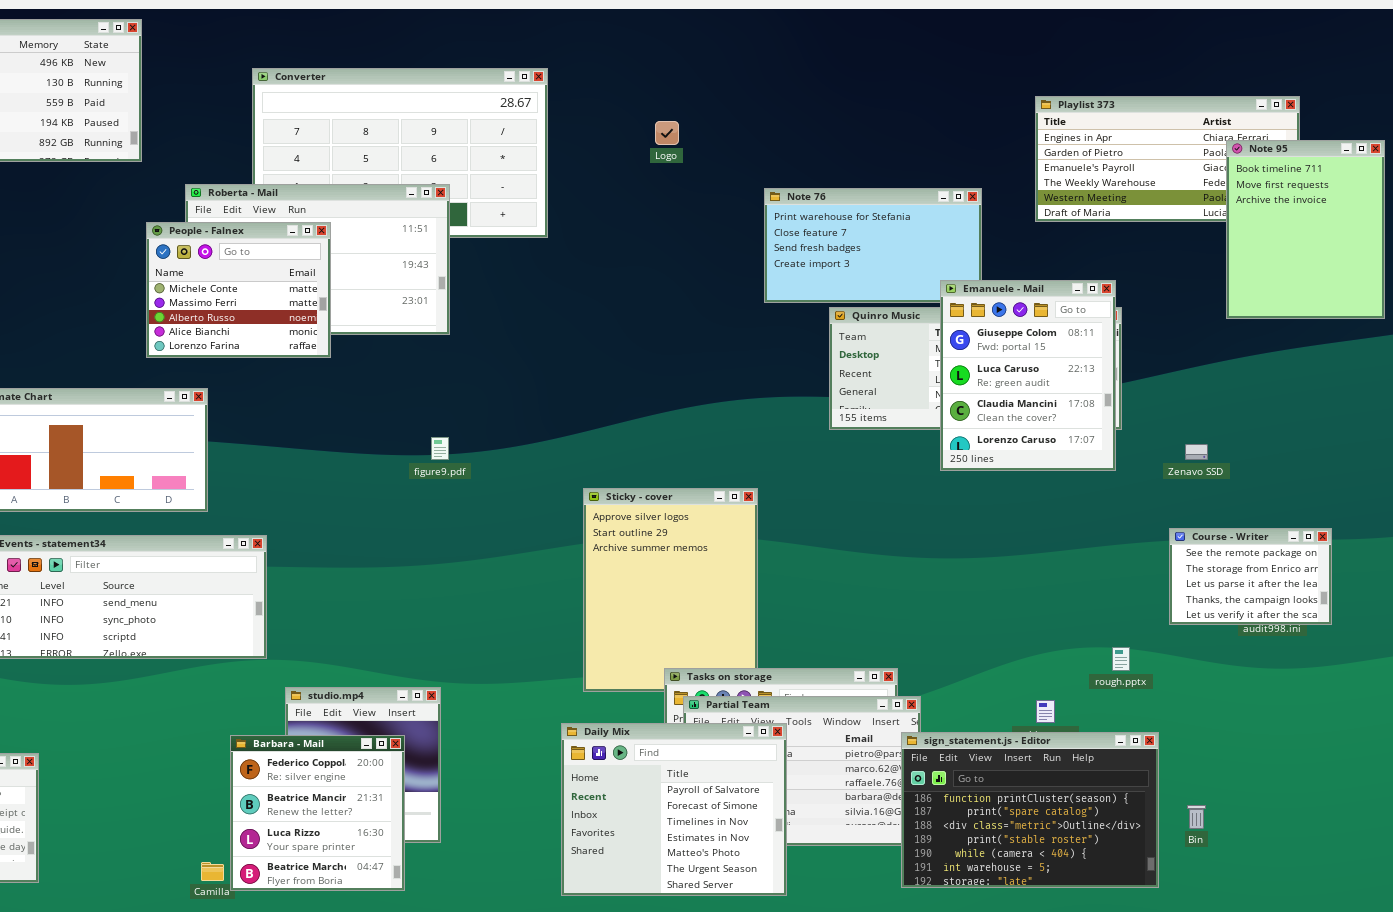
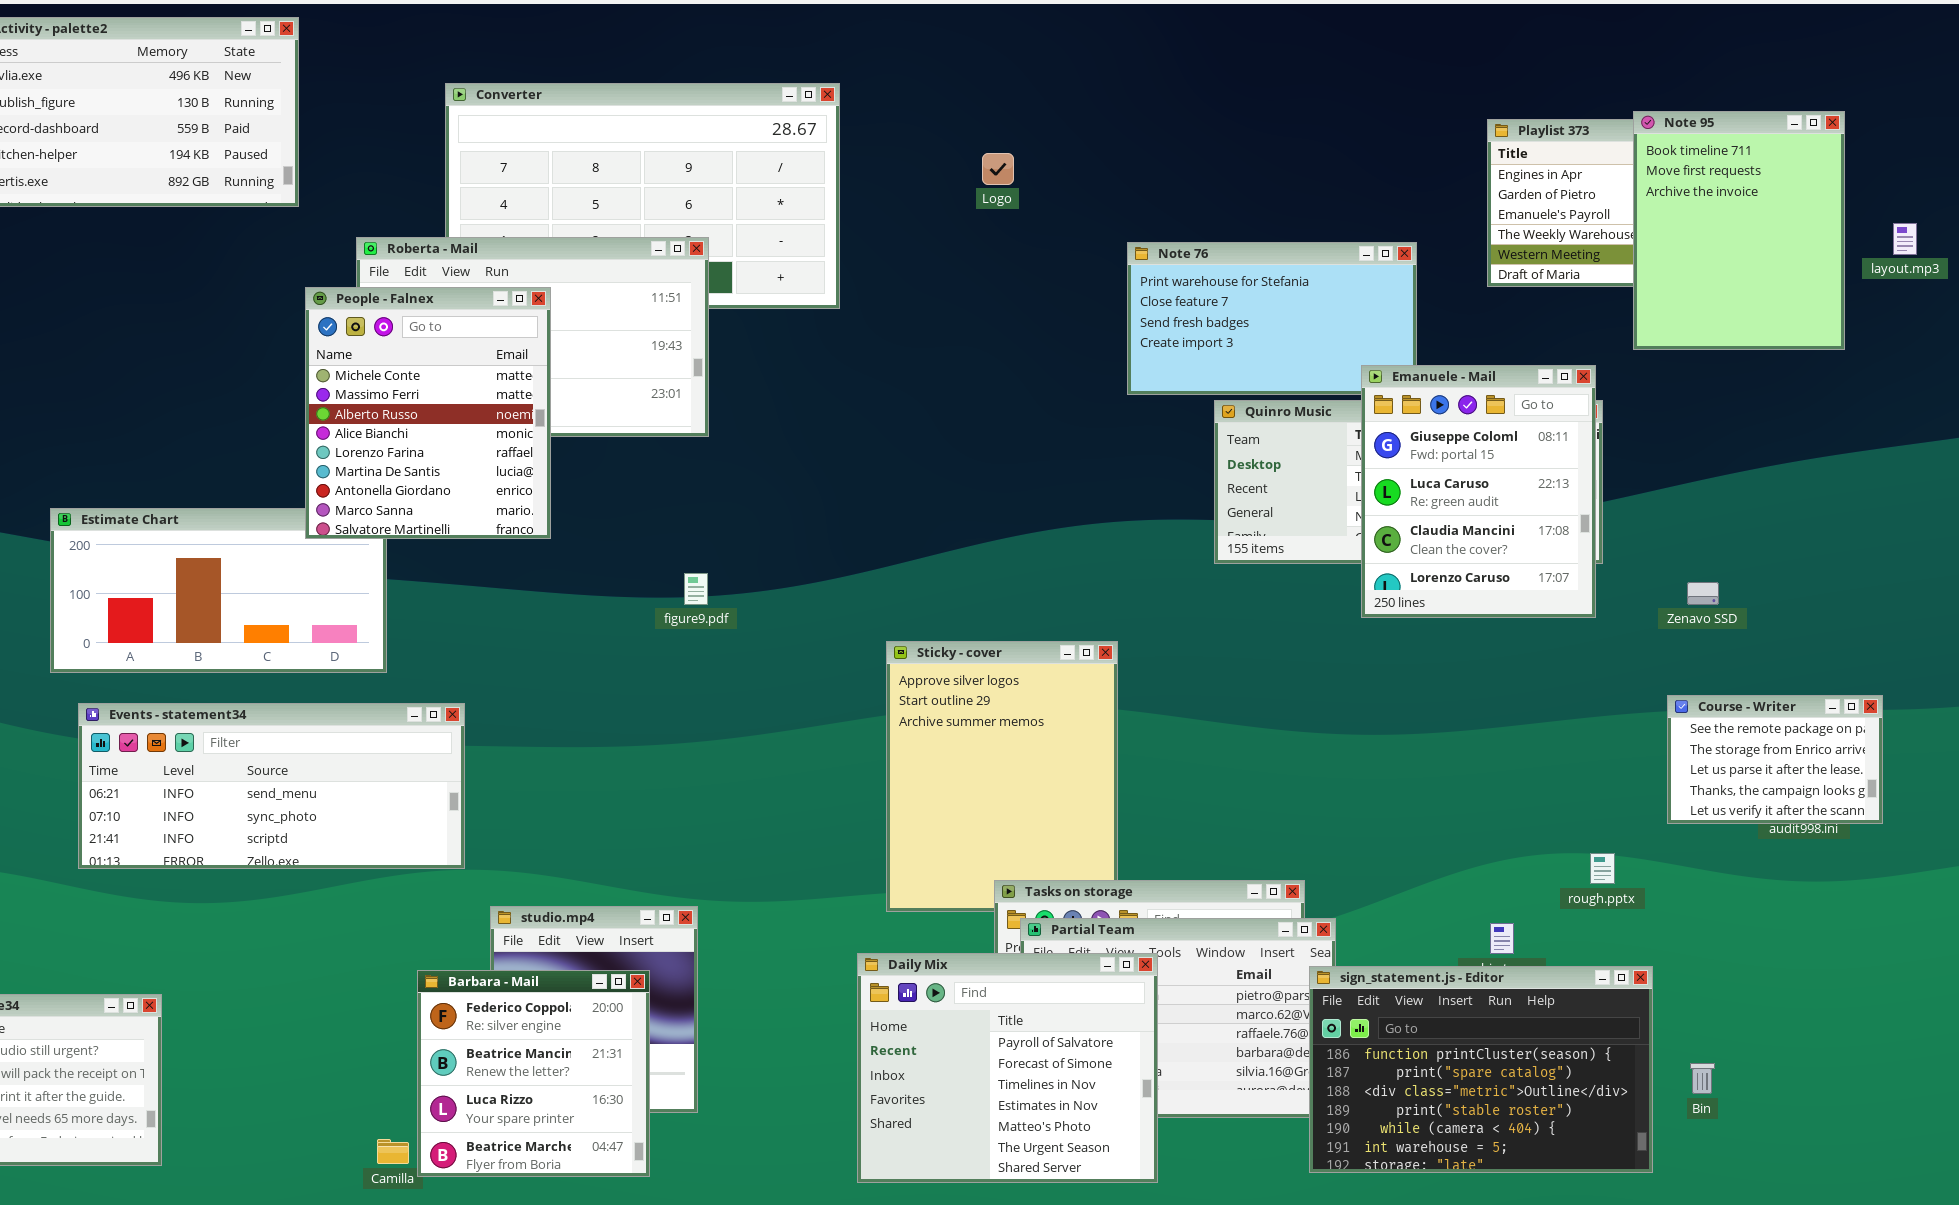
Note 95: [1226,140,1385,319] -> [1633,111,1845,350], moved
People - Falnex: [146,222,331,358] -> [305,287,551,539], resized

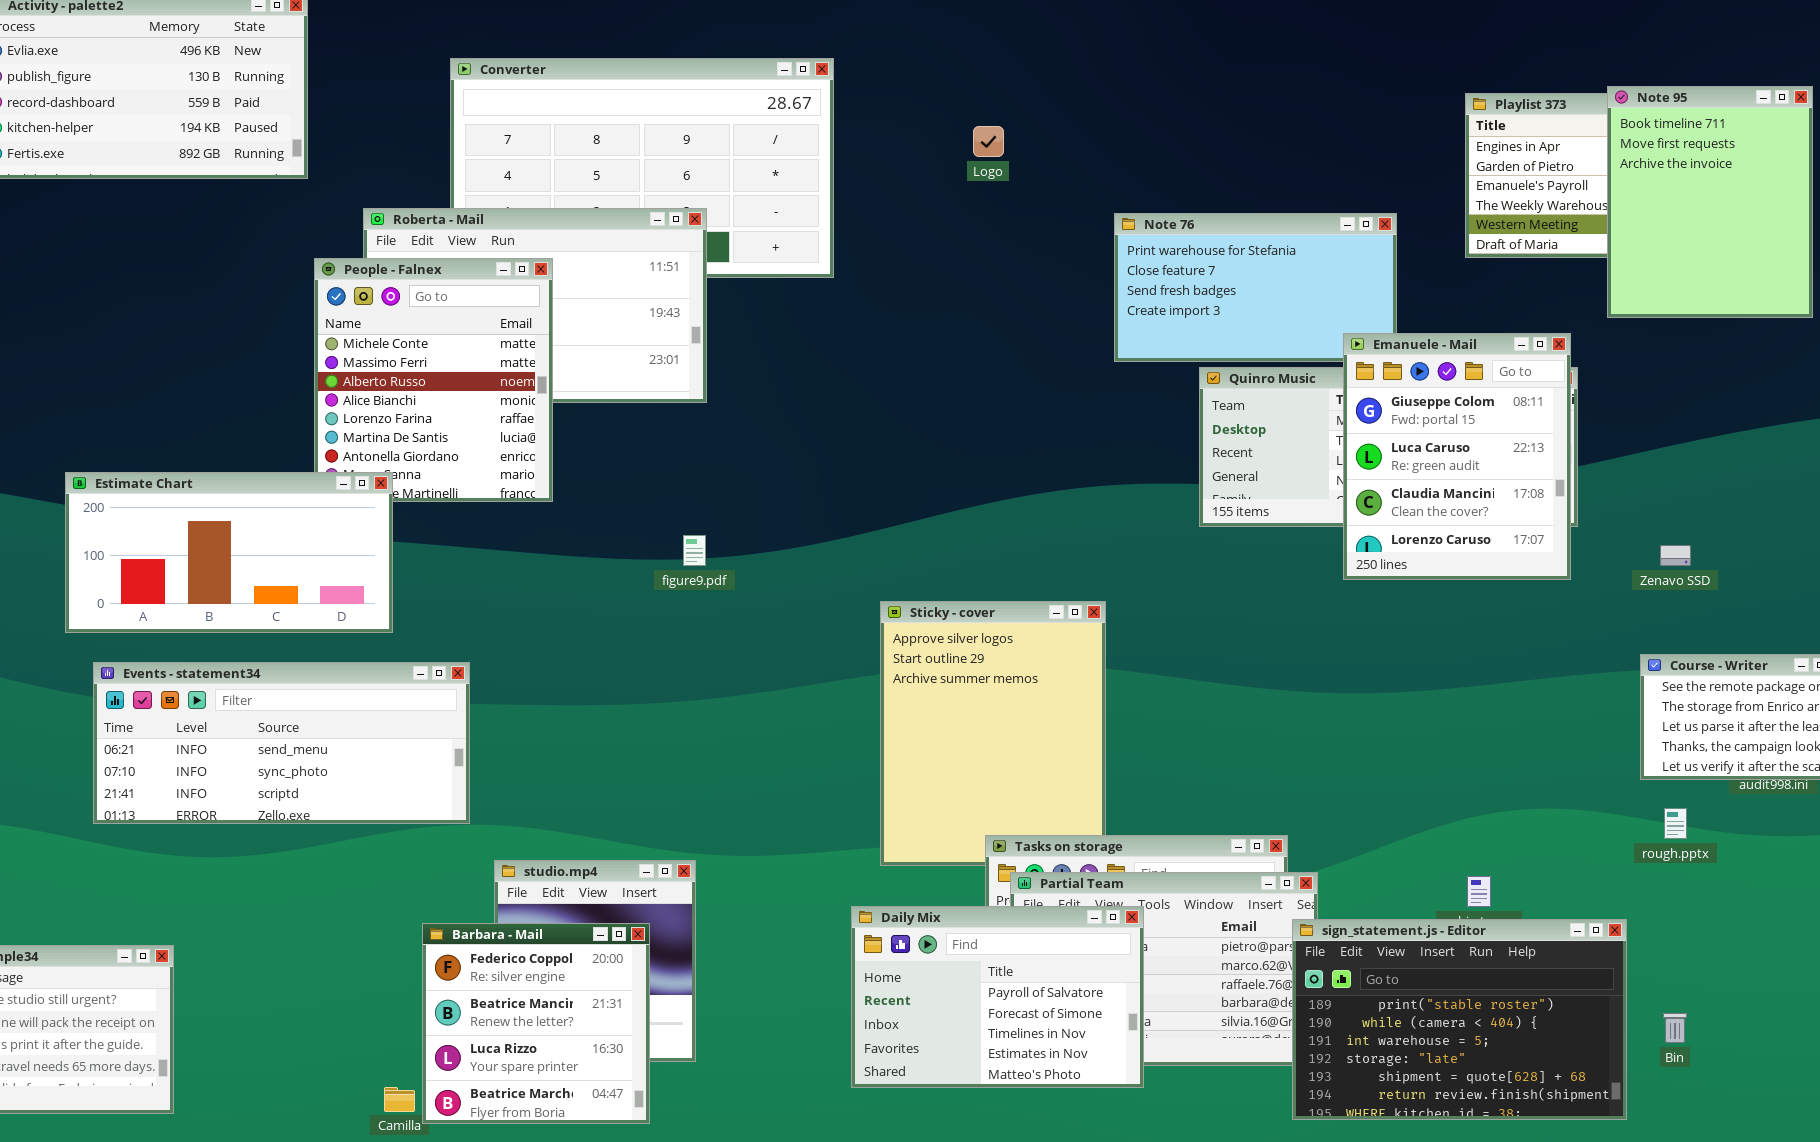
Estimate Chart: [50,508,387,673] -> [65,472,393,633], raised
rough.pptx: [1590,853,1615,884] -> [1664,808,1687,839], moved
Daily Mix: [857,953,1158,1183] -> [851,906,1144,1088], resized
sign_statement.js - Editor: [1309,966,1653,1173] -> [1292,919,1627,1120], scrolled down 3 rows

